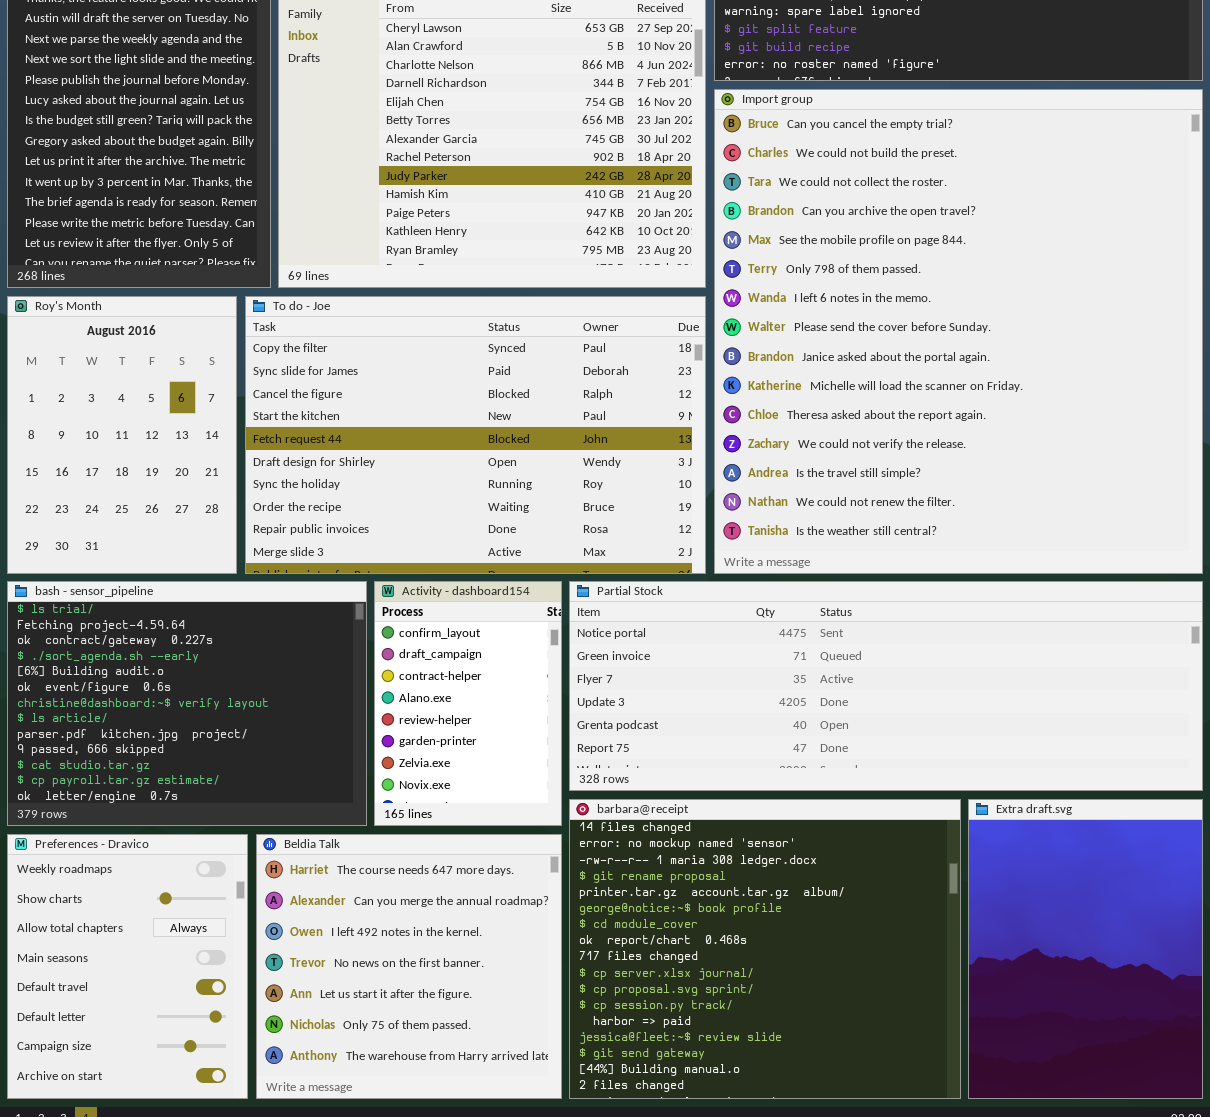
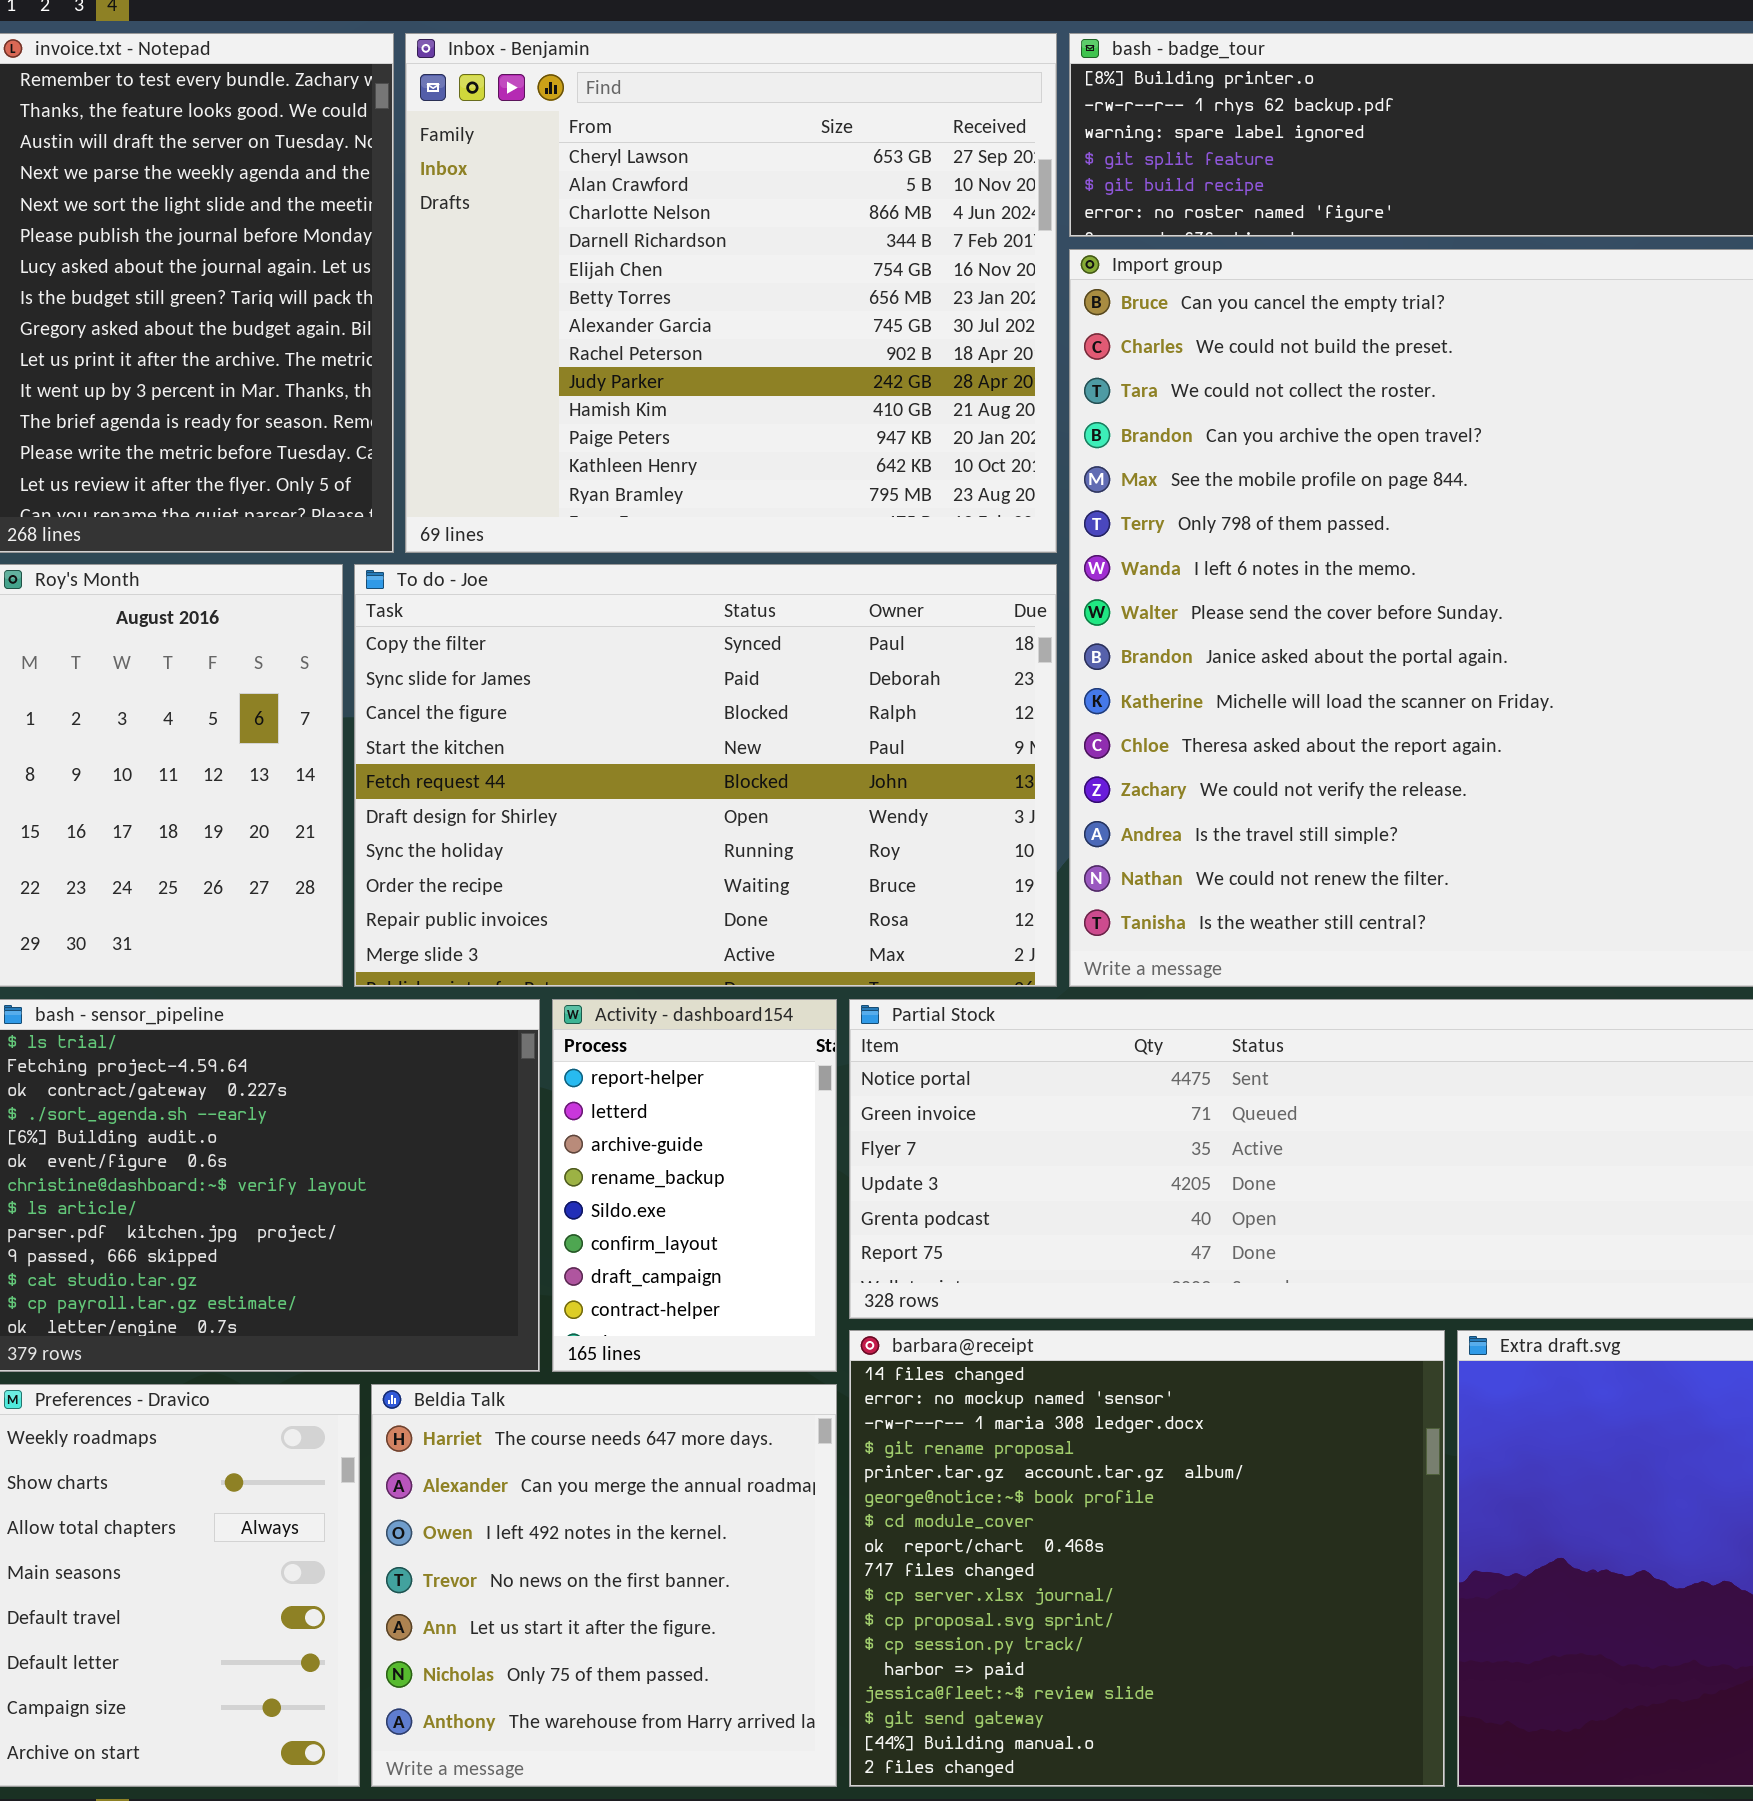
Activity - dashboard154: [374,581,562,826] -> [552,999,837,1372], scrolled up 5 rows

